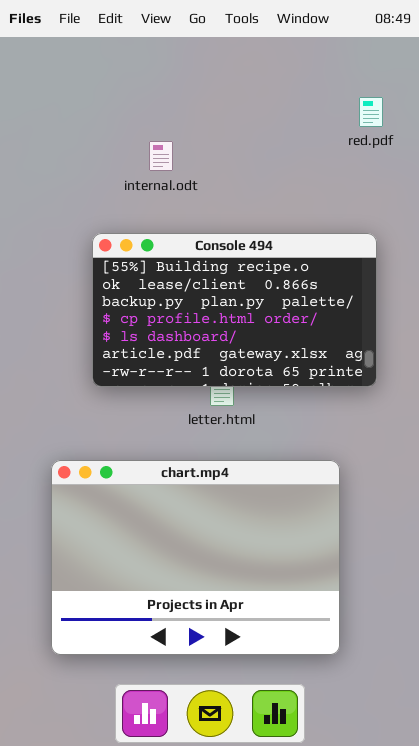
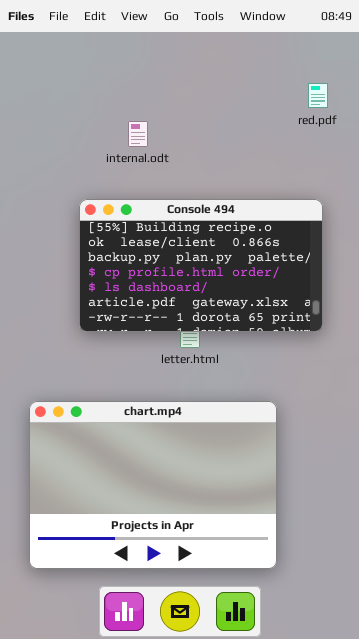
chart.mp4: [51,460,340,655] -> [29,401,277,569], moved

